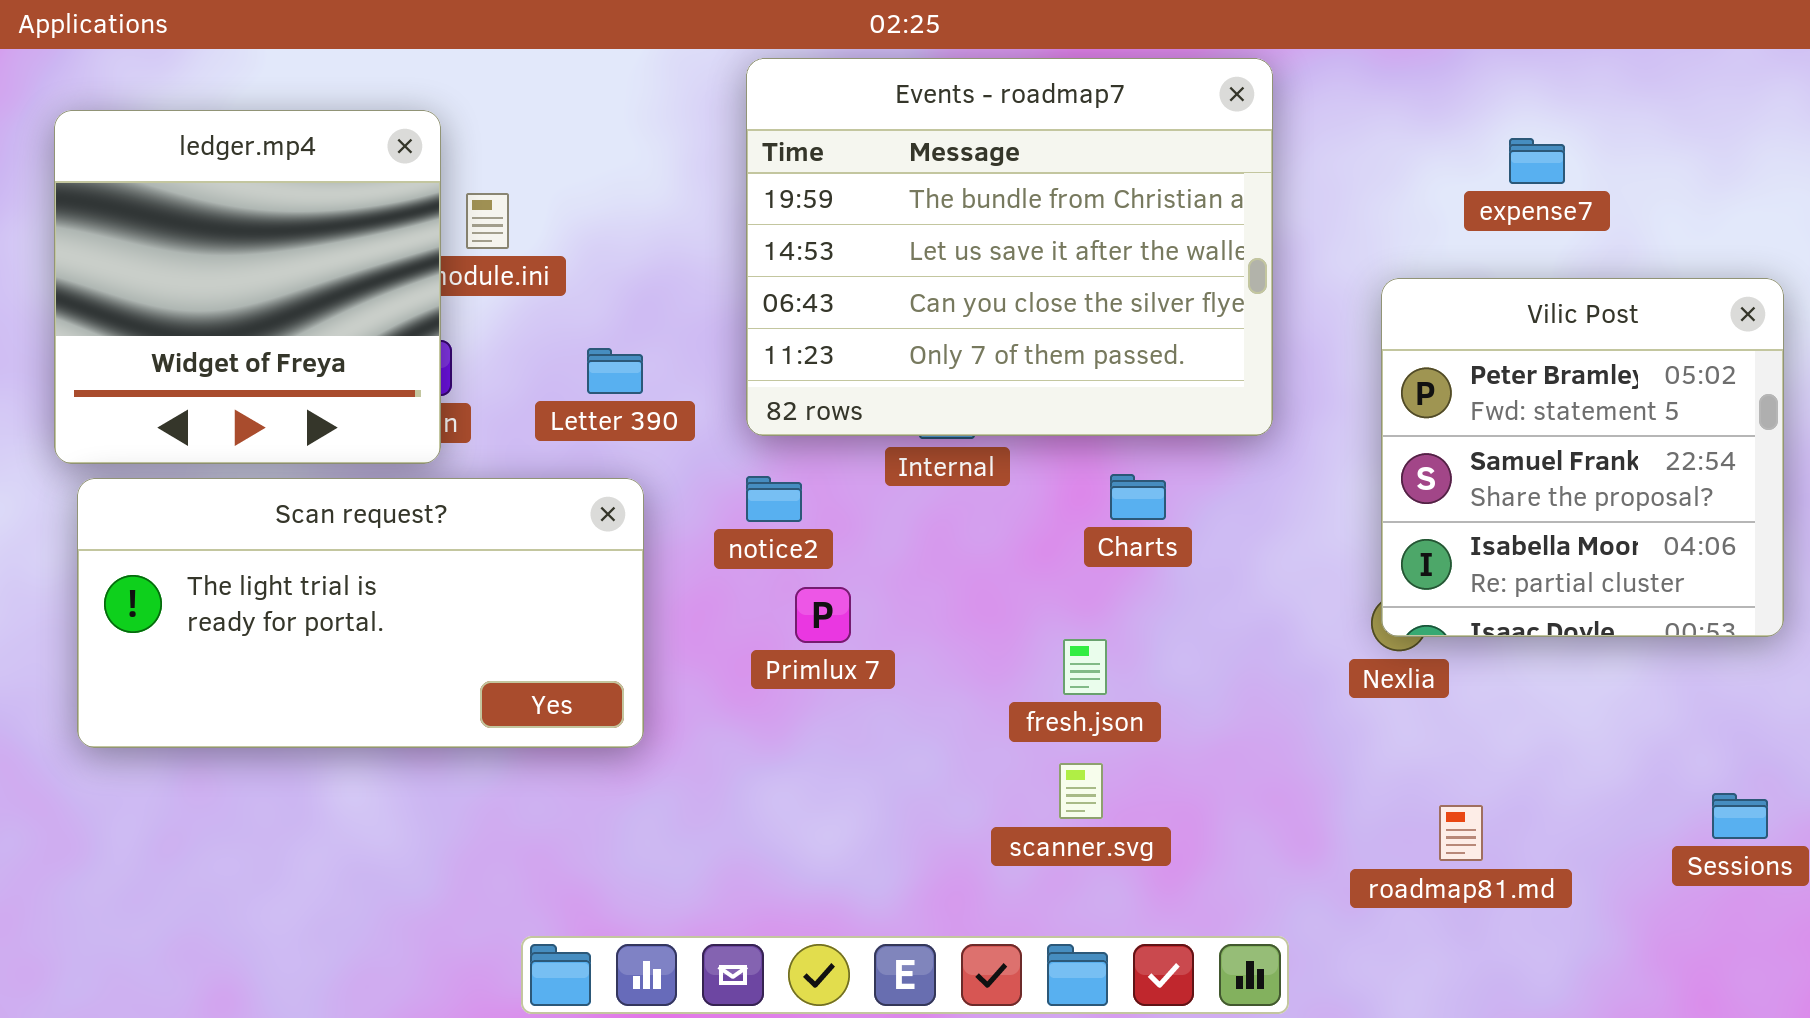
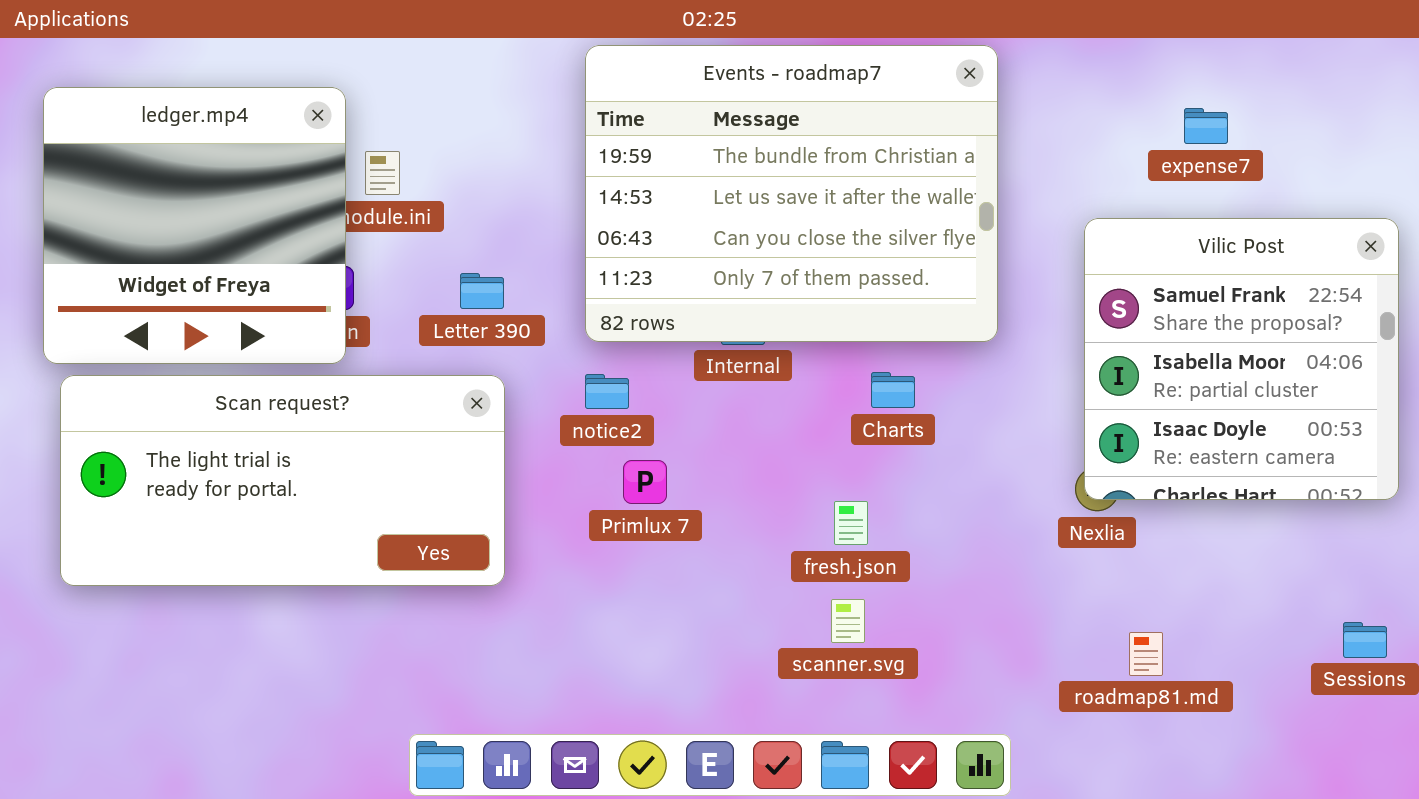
Vilic Post: [1381,278,1784,637] -> [1084,218,1399,500], scrolled down 1 row

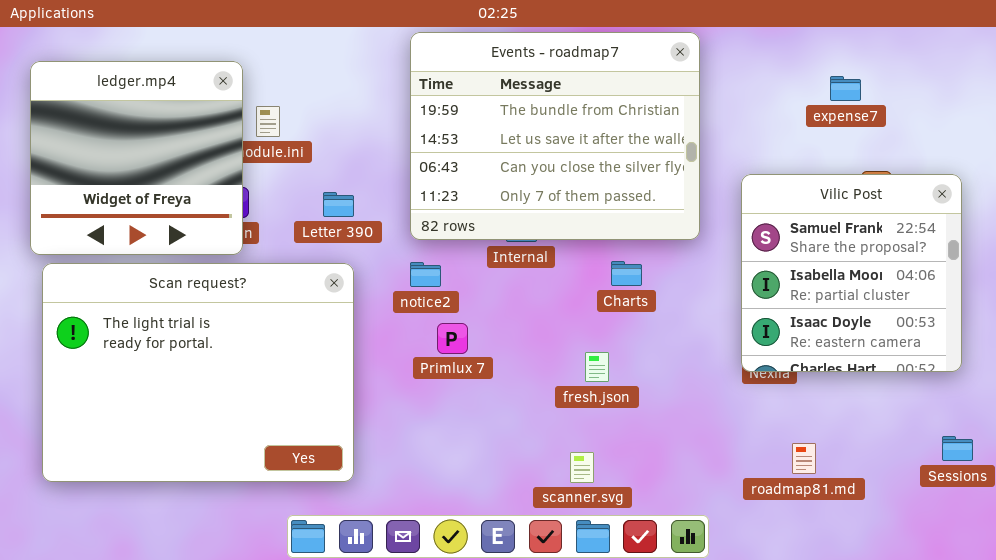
Vilic Post: [1084,218,1399,500] -> [741,174,962,372], moved
Scan request?: [60,375,505,586] -> [42,263,354,482], resized
scanner.svg: [831,599,865,643] -> [570,452,594,483], moved

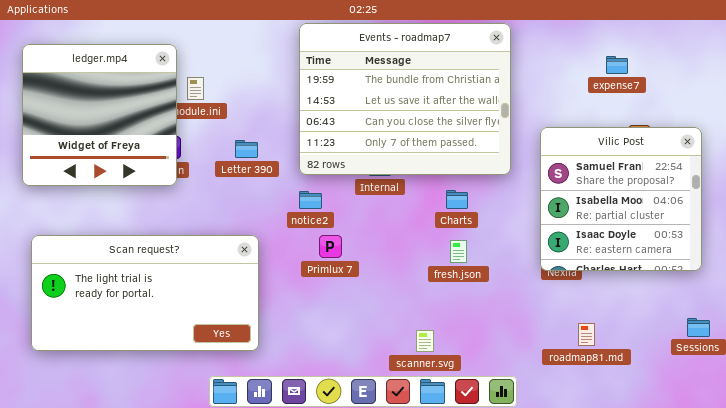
Scan request?: [42,263,354,482] -> [31,235,259,351], resized
fresh.json: [585,352,609,382] -> [450,240,467,263], moved

